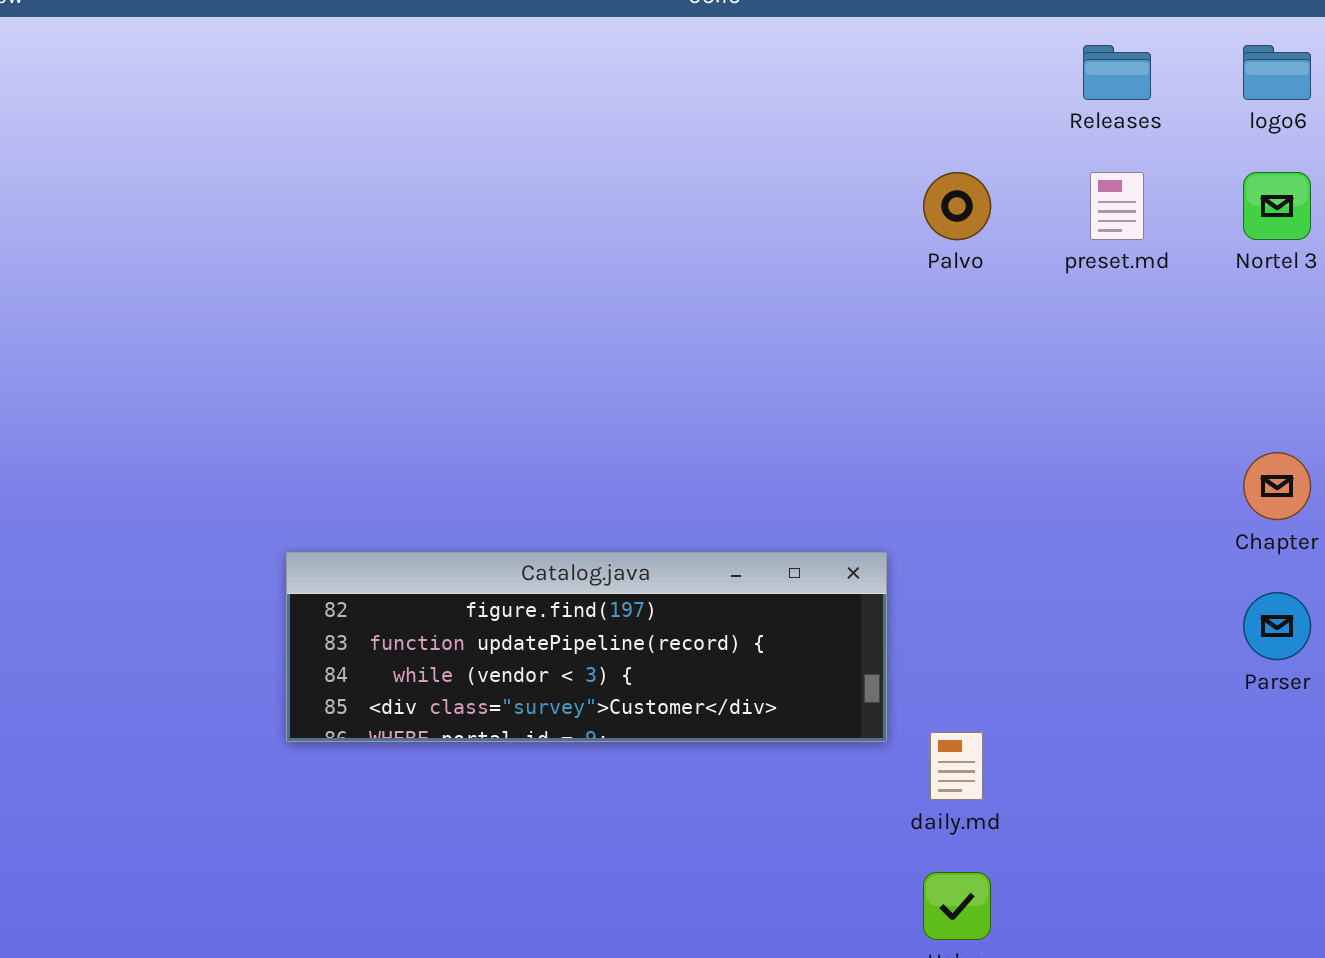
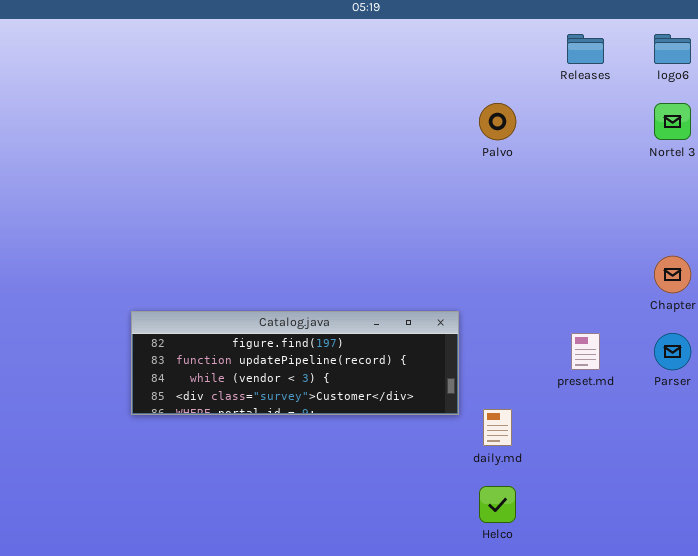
preset.md: [1090,172,1144,240] -> [571,333,600,370], moved

